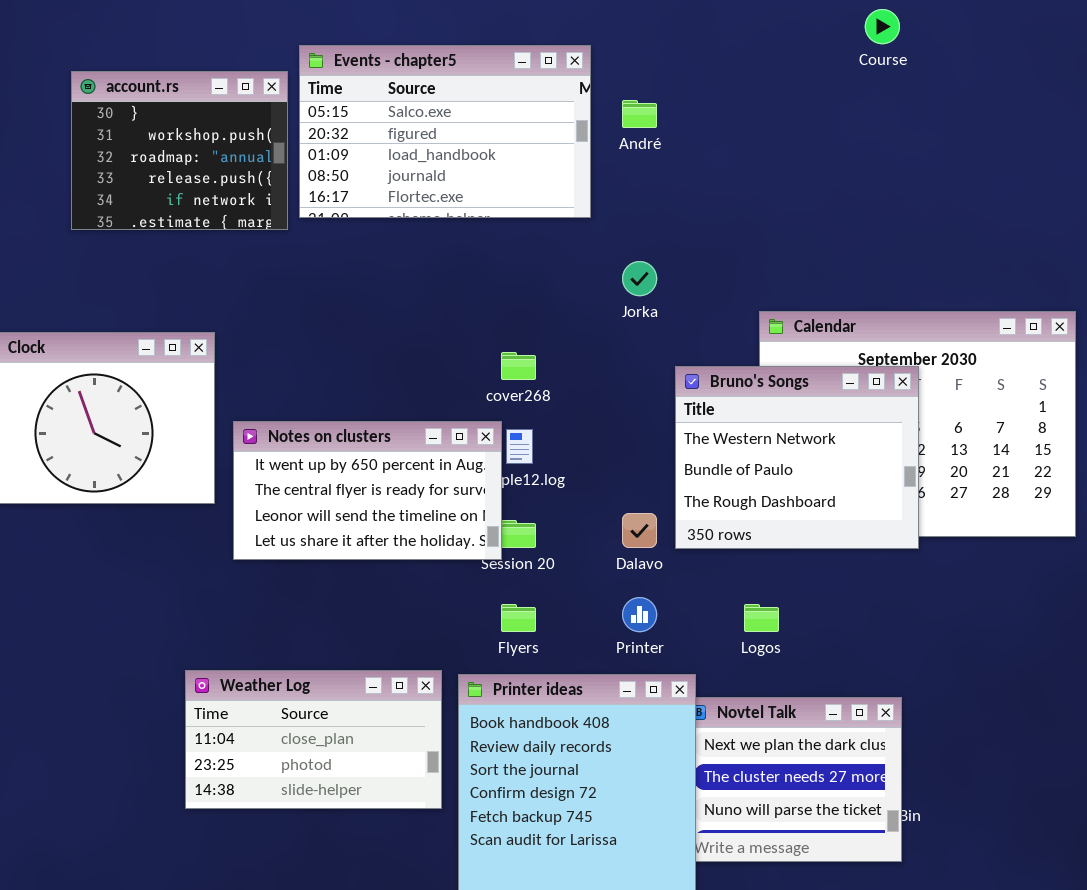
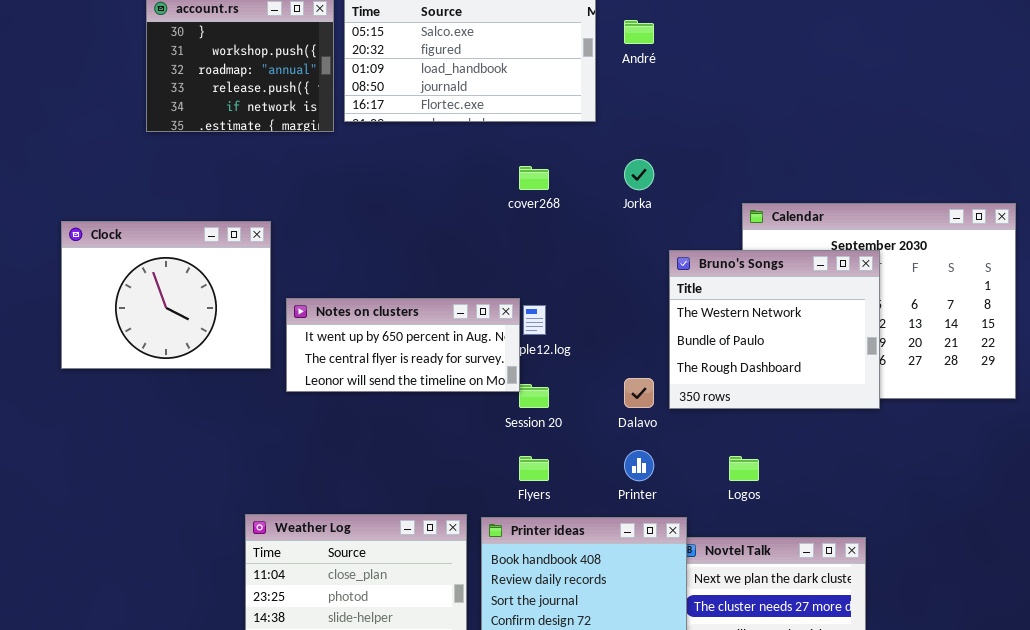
cover268: [501,352,536,380] -> [519,166,549,190], moved
Notes on clusters: [233,421,502,560] -> [286,298,520,392], resized

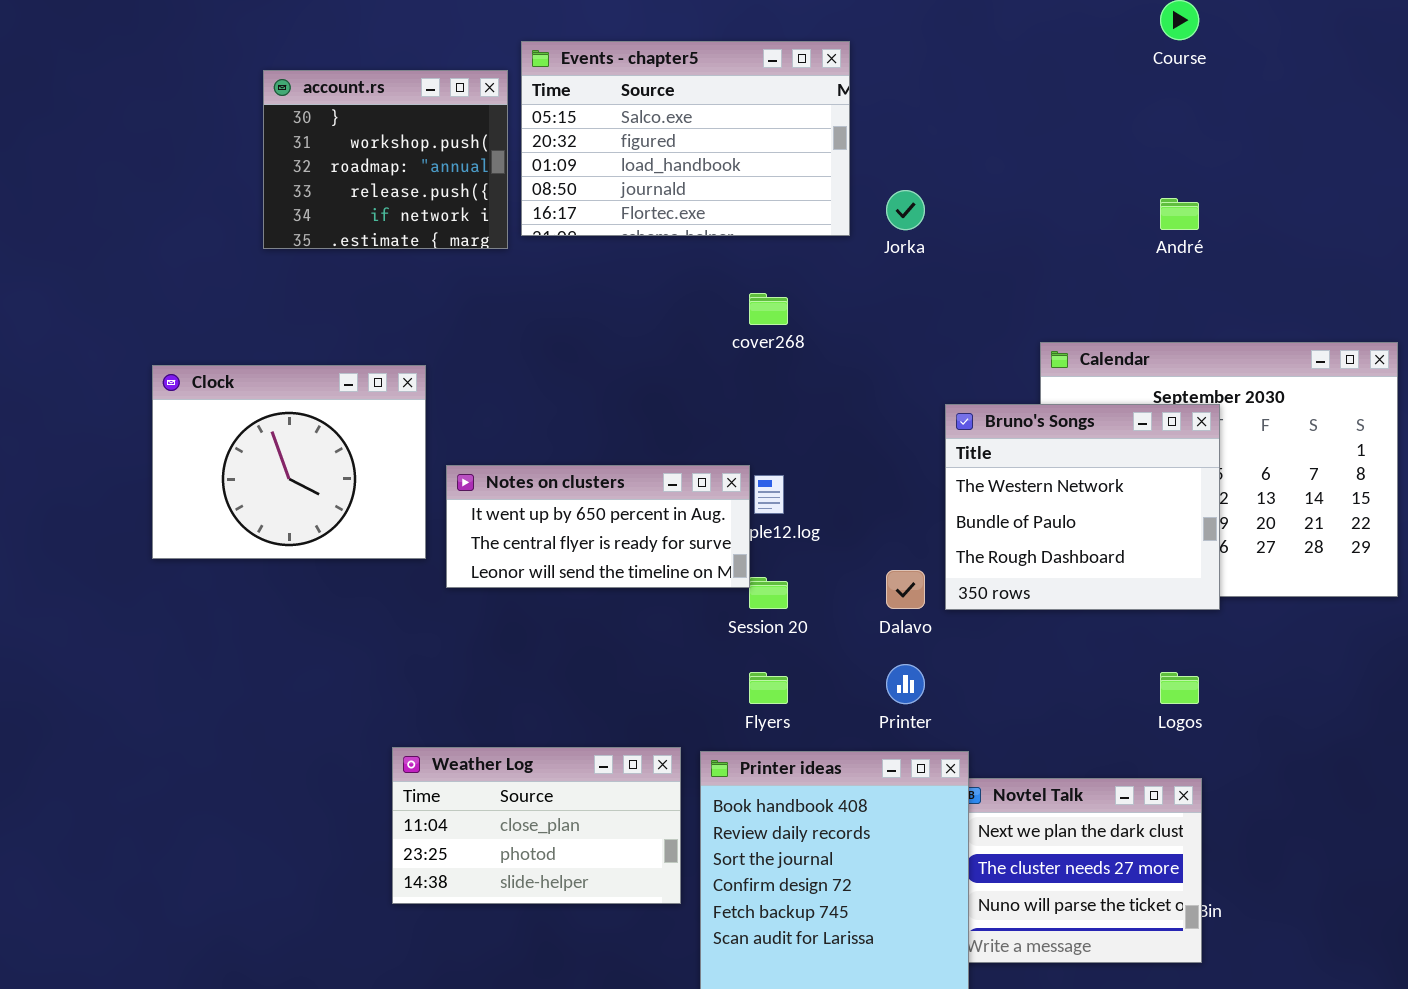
André: [624,20,654,44] -> [1160,198,1199,230], moved
Jorka: [624,159,654,190] -> [886,190,925,230], moved
Logos: [729,456,759,481] -> [1160,672,1199,704], moved

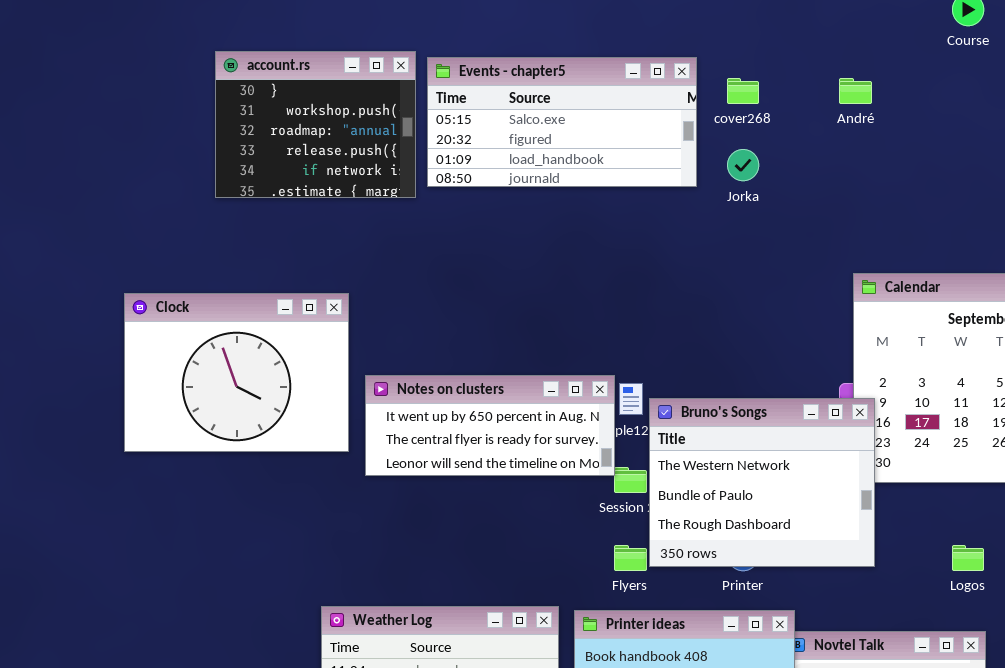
Events - chapter5: [521,41,850,236] -> [427,57,697,187], resized
André: [1160,198,1199,230] -> [839,78,872,104], moved
cover268: [749,293,788,325] -> [727,78,759,104], moved
Bruno's Songs: [945,404,1220,610] -> [649,398,875,567], moved

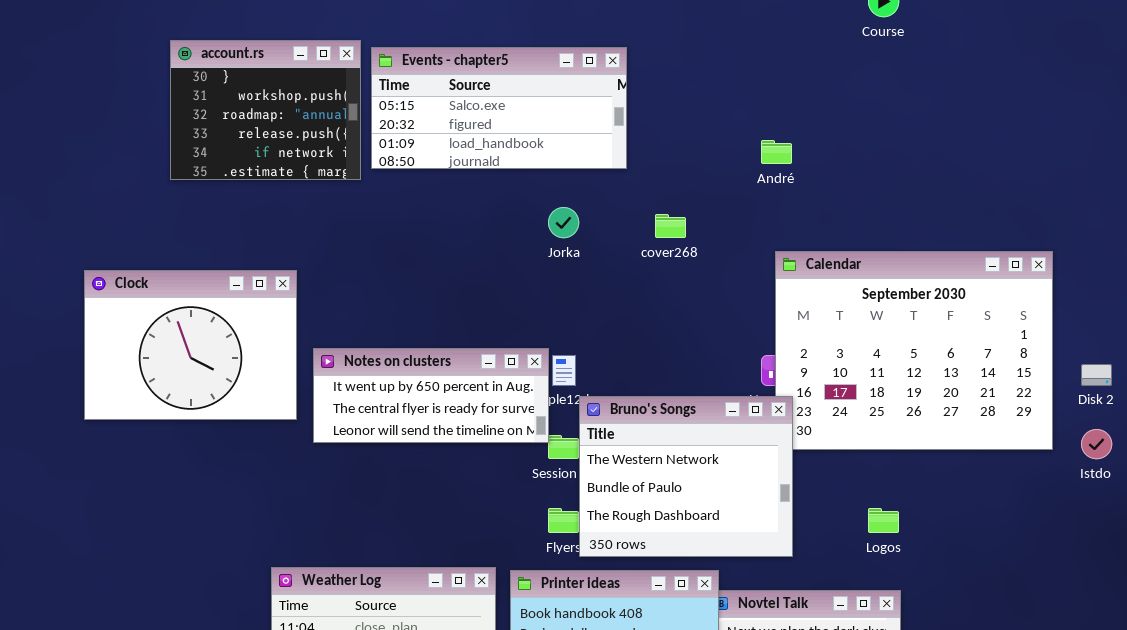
cover268: [727,78,759,104] -> [655,214,686,238], moved
André: [839,78,872,104] -> [761,140,792,164], moved
Jorka: [727,149,759,181] -> [548,207,579,238], moved
Bruno's Songs: [649,398,875,567] -> [579,396,793,557], moved

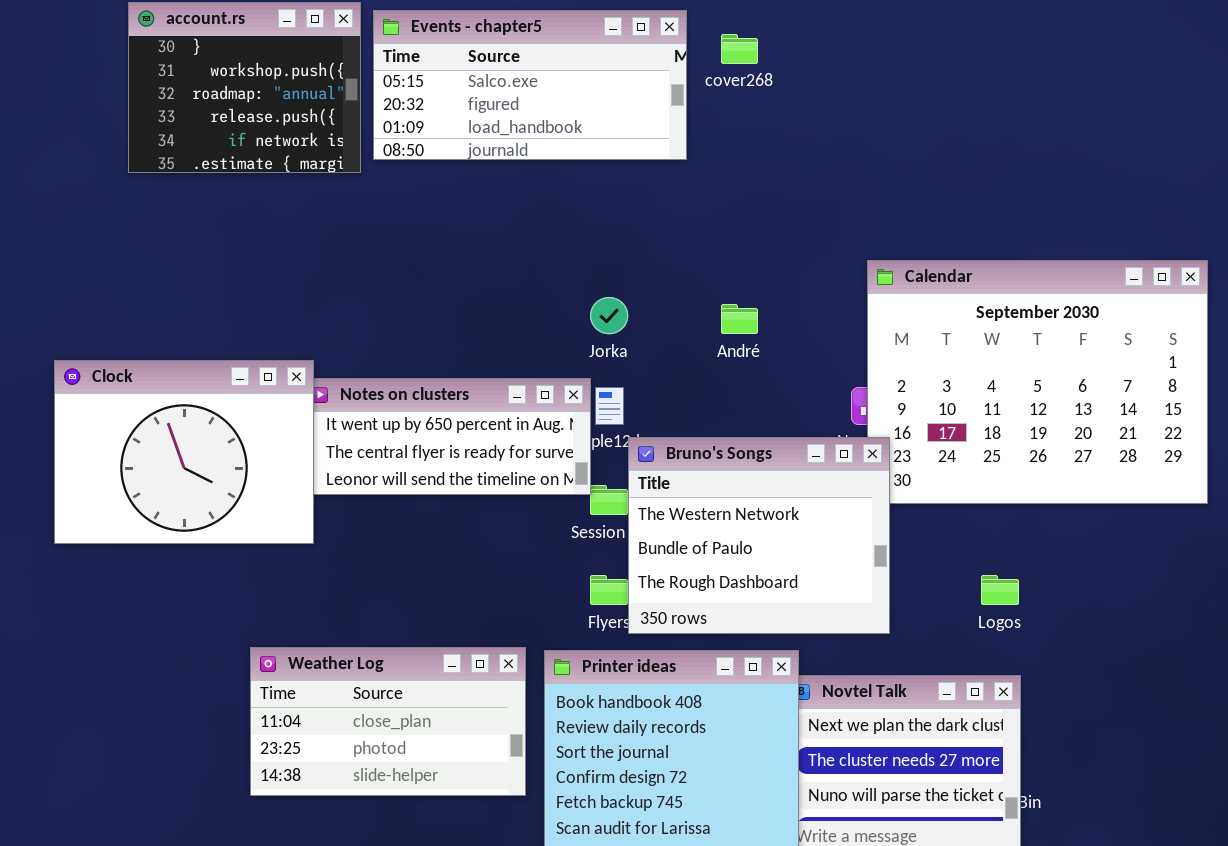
André: [761,140,792,164] -> [721,304,758,334], moved
Jorka: [548,207,579,238] -> [590,297,628,334], moved
cover268: [655,214,686,238] -> [721,34,758,64], moved
Clock: [84,270,297,420] -> [54,360,314,544], moved

